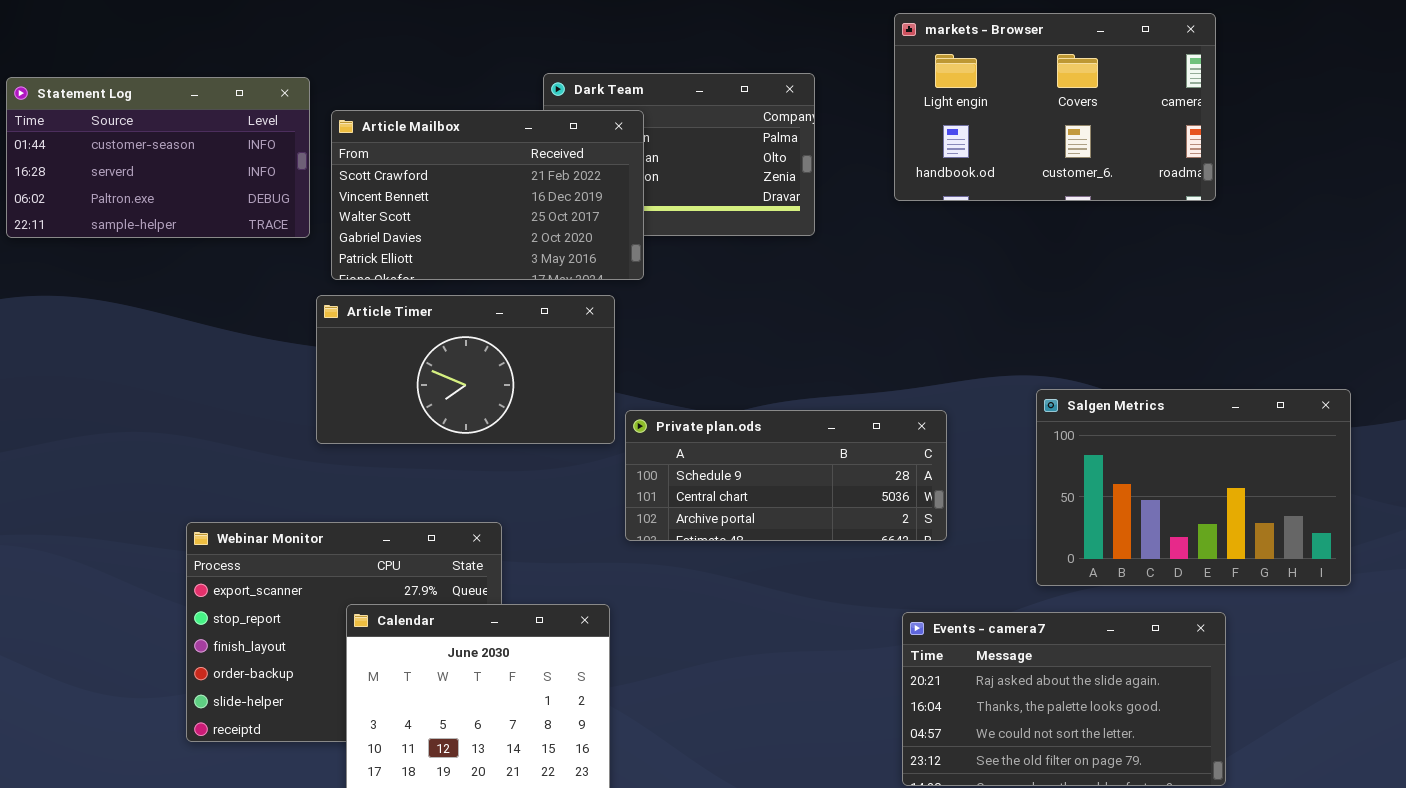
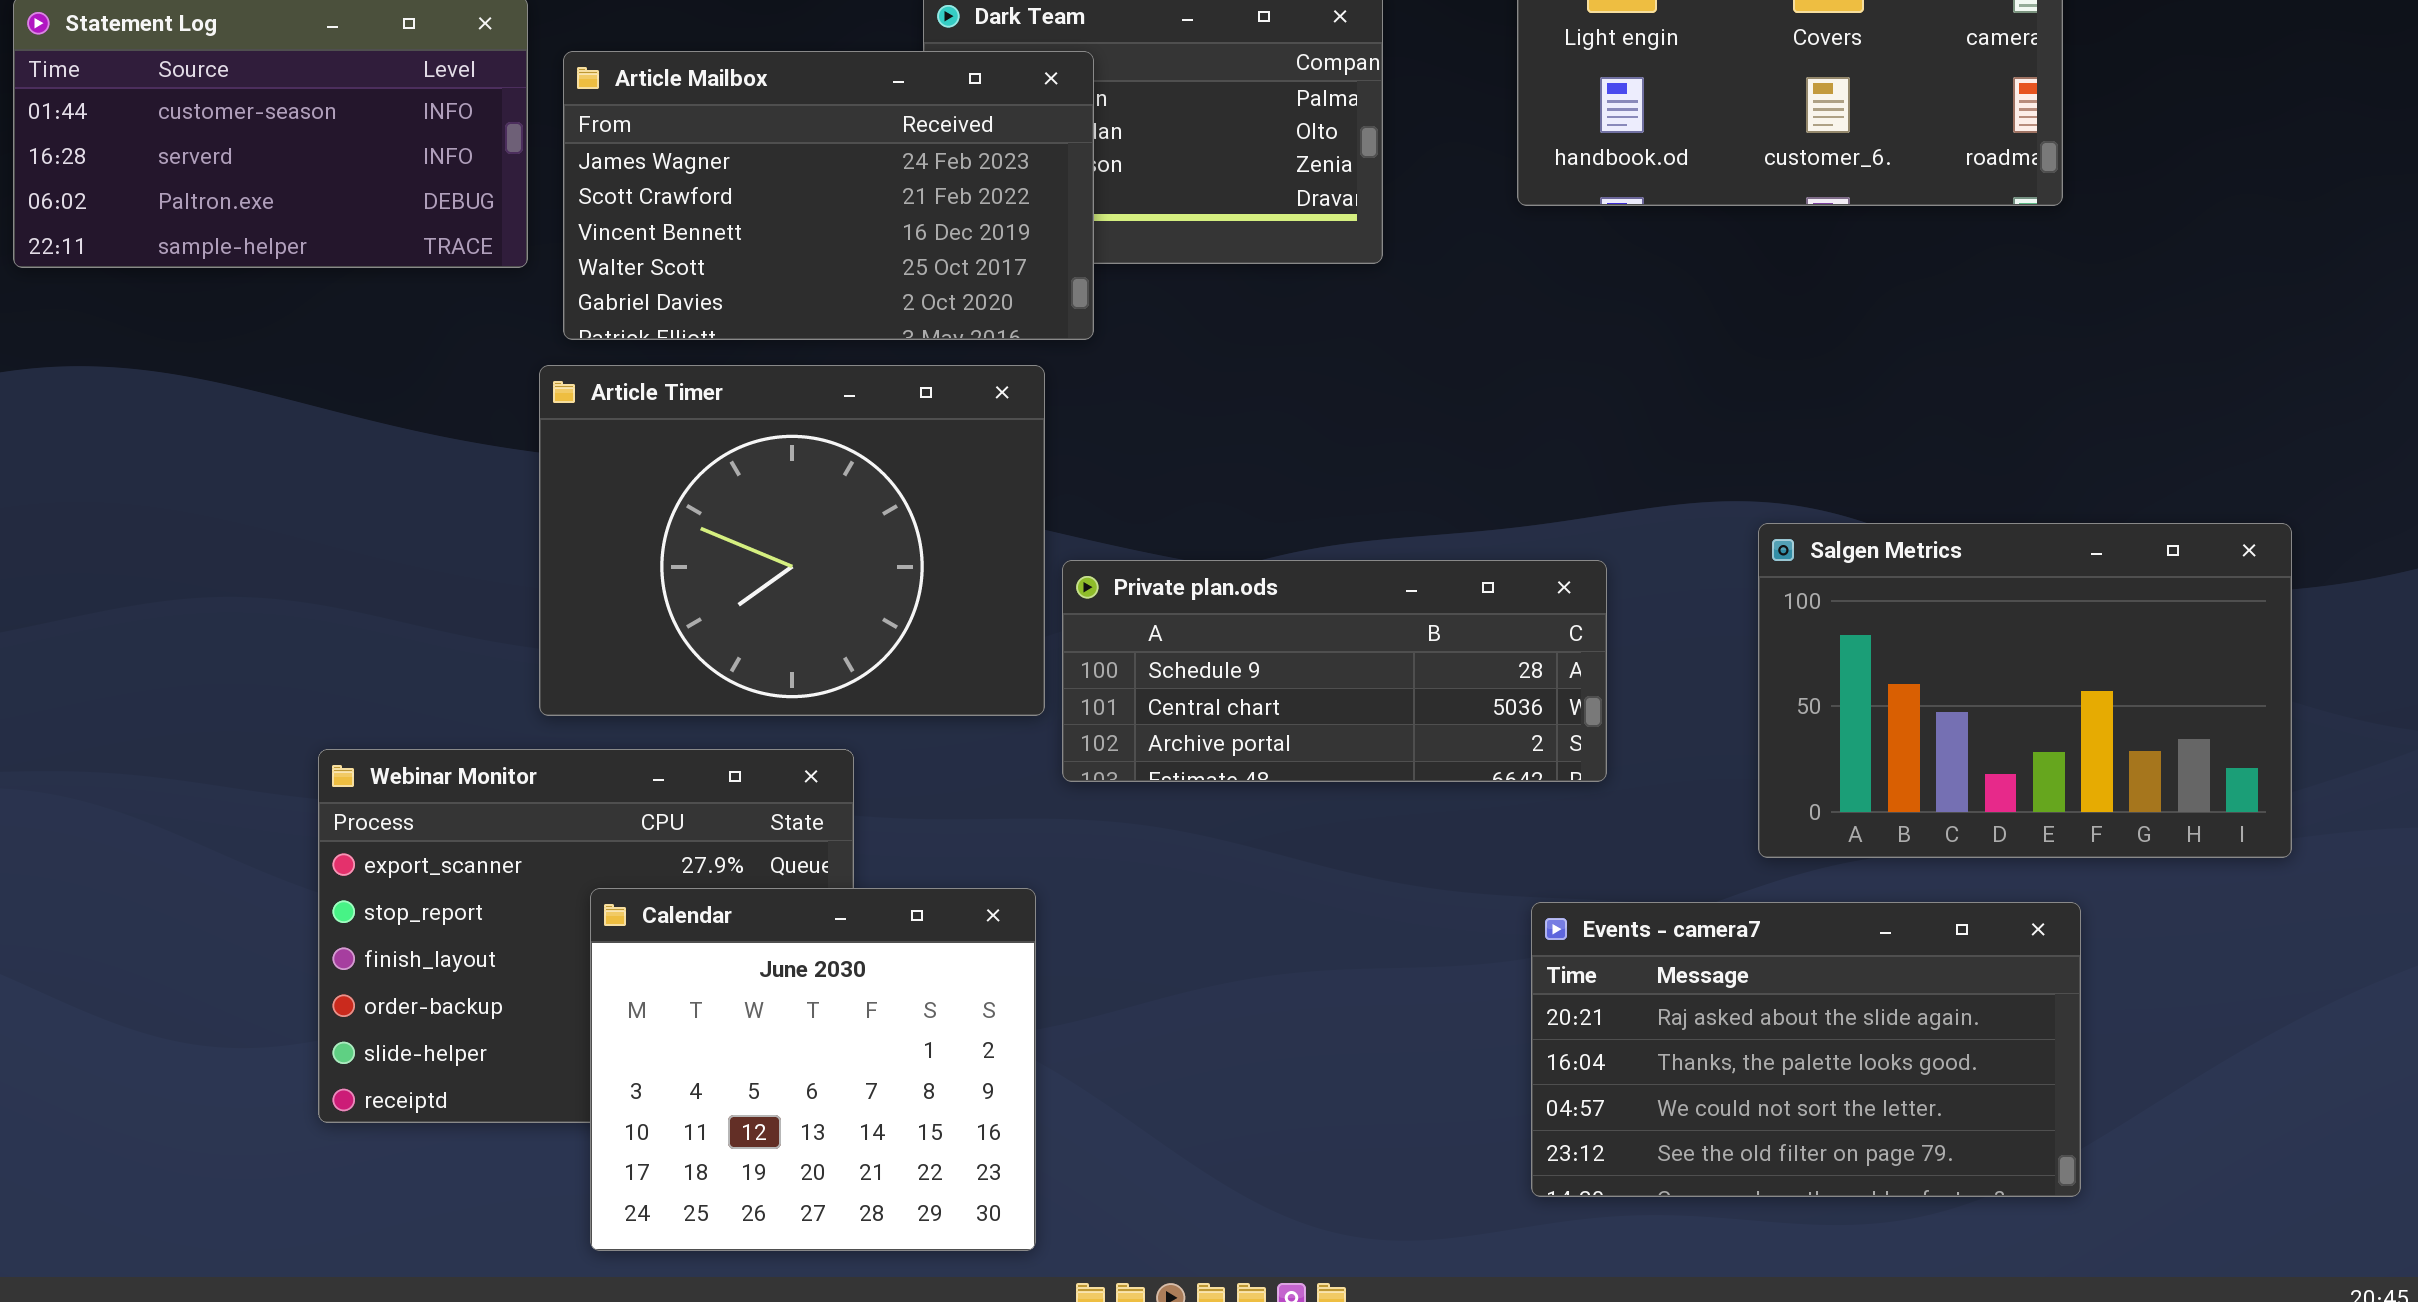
Article Mailbox: [331,110,644,280] -> [563,51,1094,340], scrolled up 1 row
Article Timer: [316,295,615,444] -> [539,365,1045,716], resized

